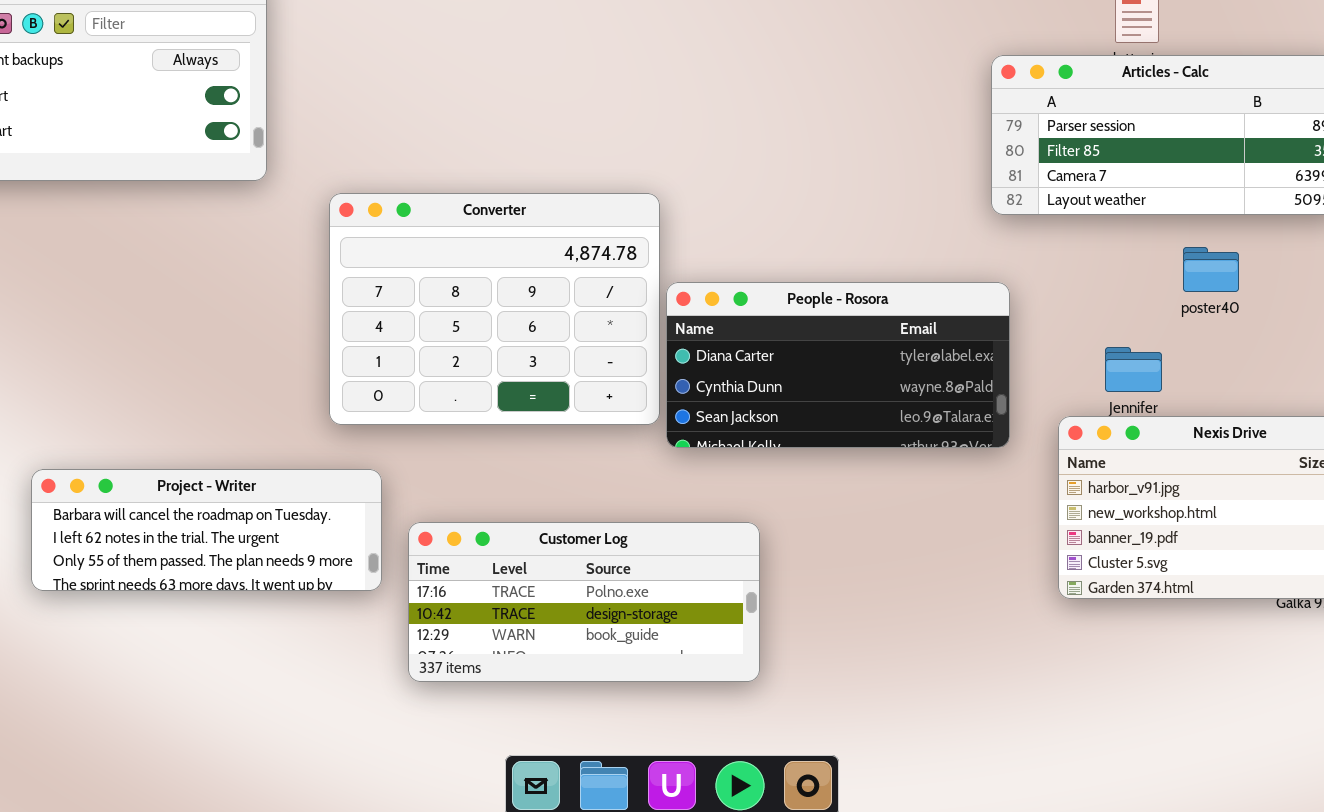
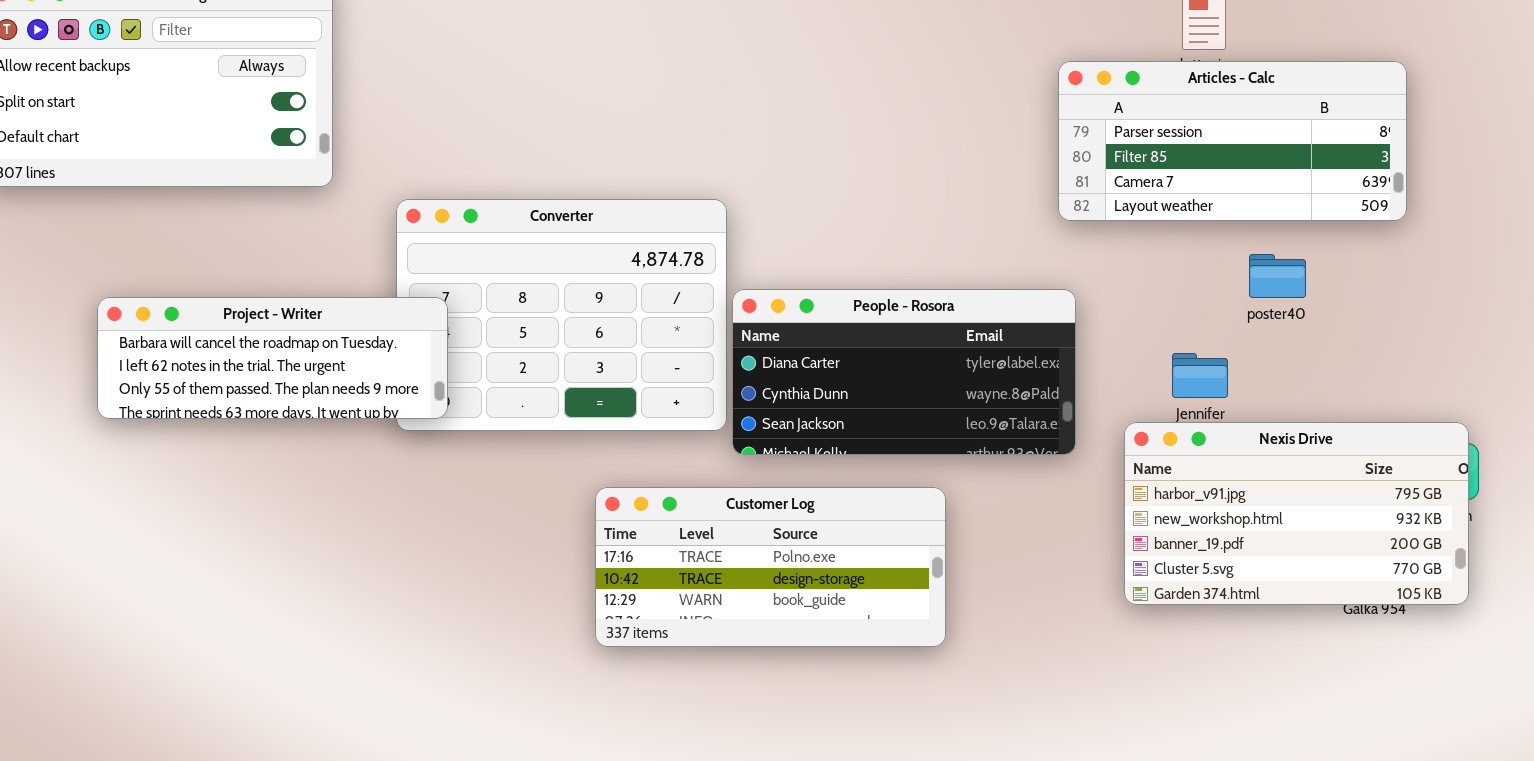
Project - Writer: [31,469,382,591] -> [97,297,448,419], moved
Customer Log: [408,522,760,682] -> [595,487,946,647], moved

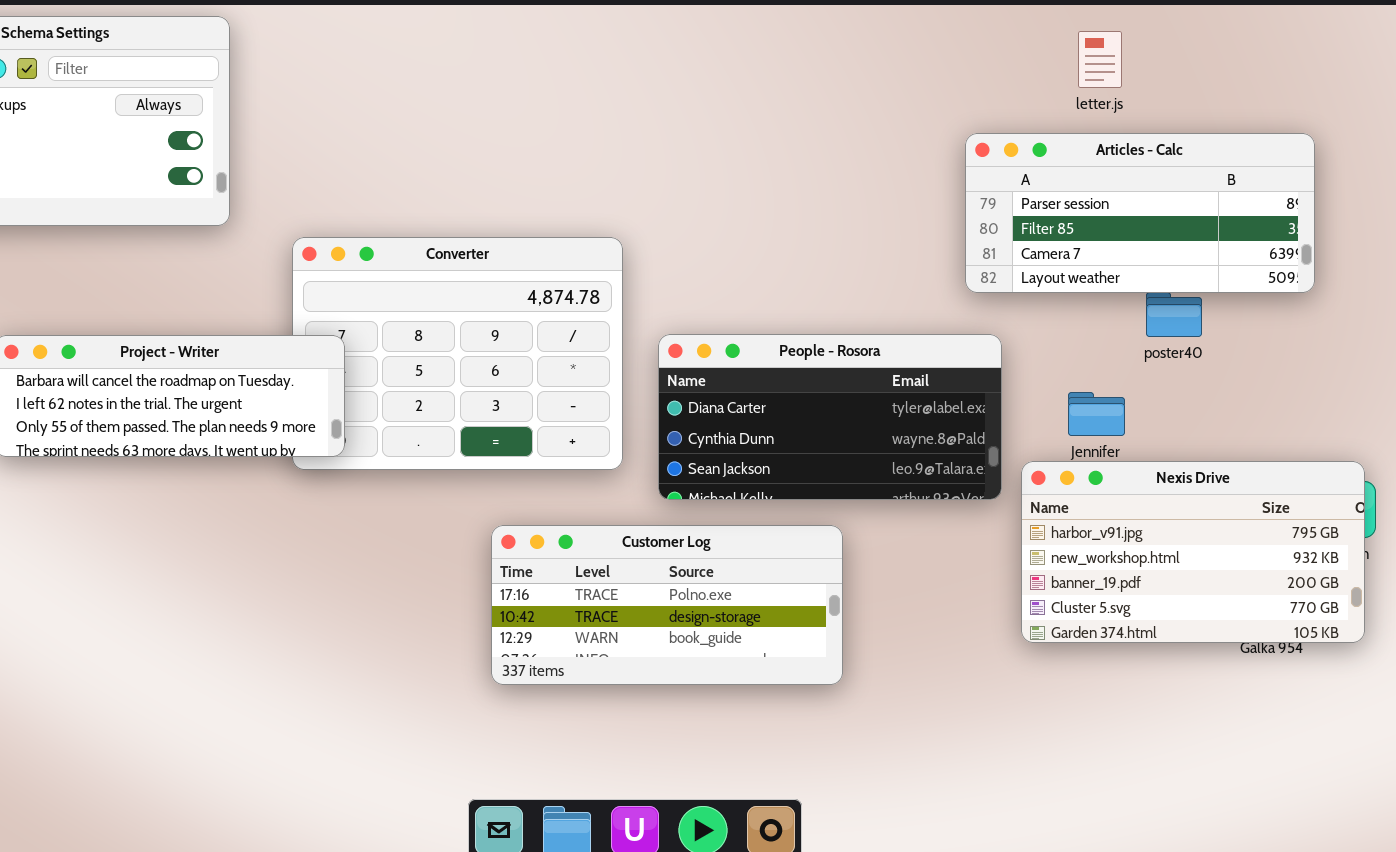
Articles - Calc: [1058,61,1407,221] -> [965,133,1315,293], moved
People - Rosora: [732,289,1076,455] -> [658,334,1002,500], moved

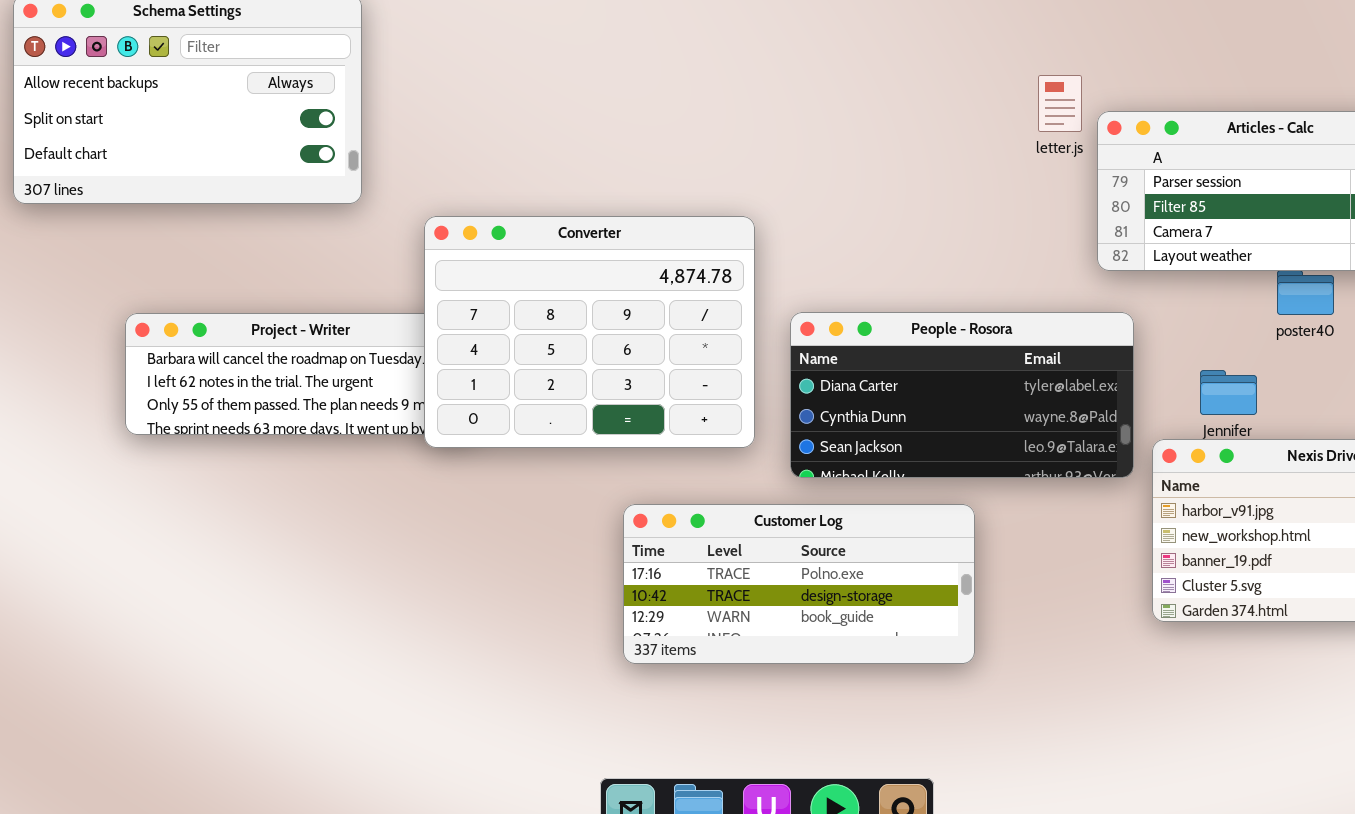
letter.js: [1078,31,1122,88] -> [1038,75,1082,132], moved
Converter: [292,237,623,470] -> [424,216,755,448], raised

